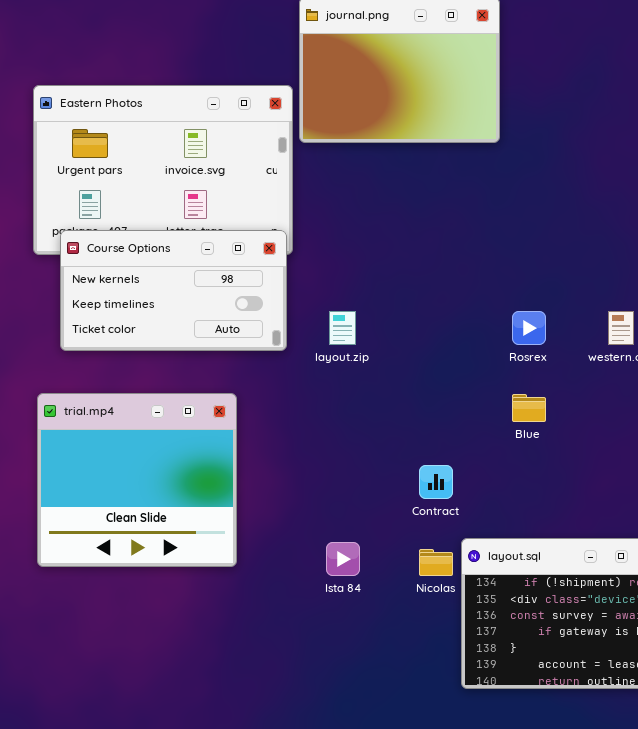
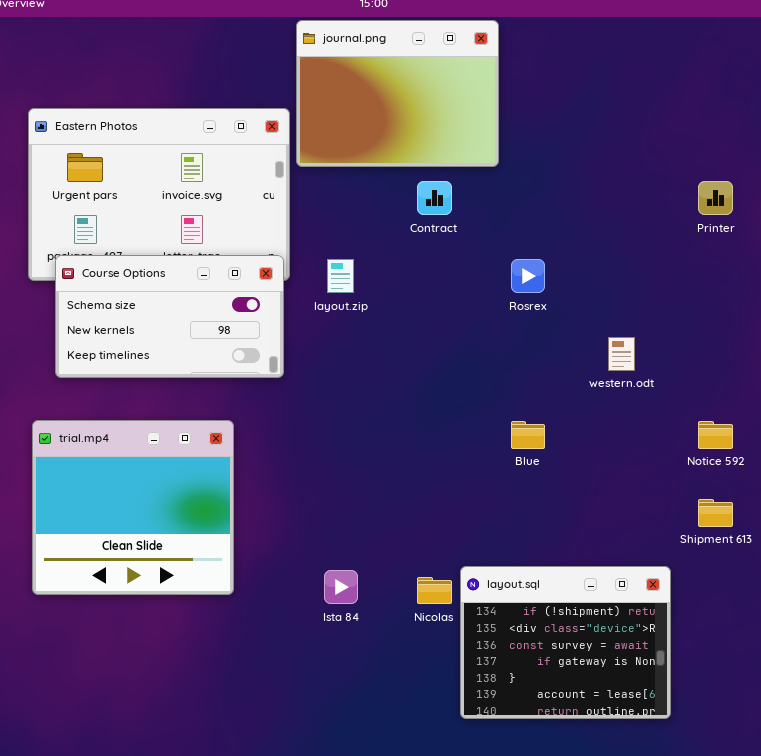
Course Options: [60,230,287,351] -> [55,255,284,378], scrolled up 1 row
layout.zip: [329,311,356,345] -> [327,259,354,293], moved
Rosrex: [512,311,546,345] -> [511,259,545,293], moved
Contract: [419,465,453,499] -> [417,181,452,215], moved

